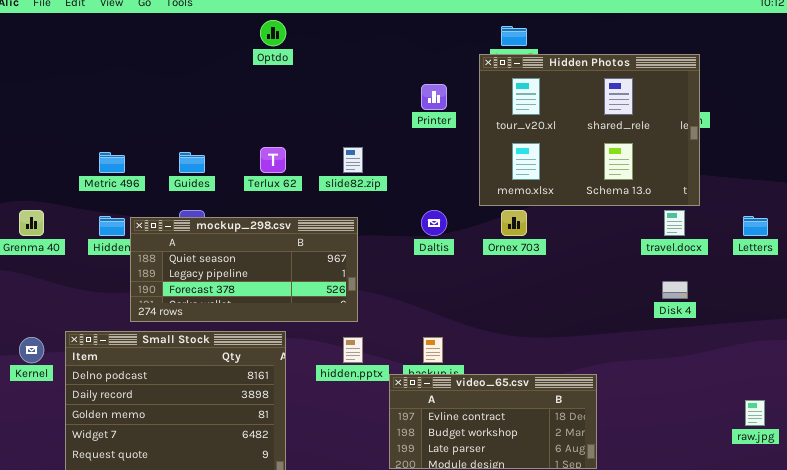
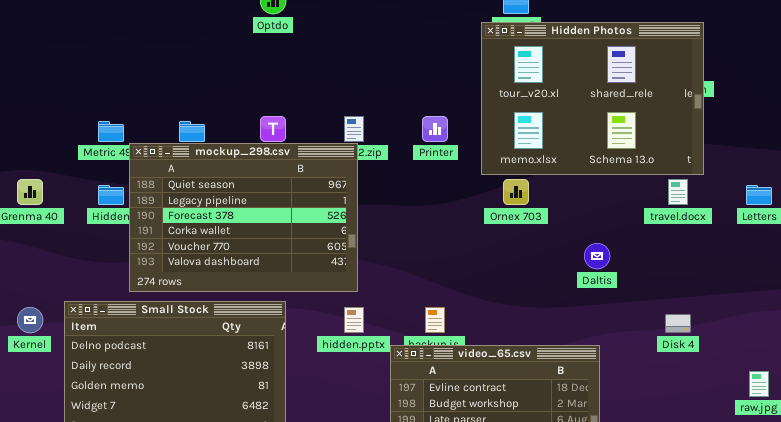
Printer: [421,84,447,110] -> [422,116,448,142], moved
Daltis: [421,210,447,236] -> [584,243,610,269], moved
mockup_298.csv: [130,217,358,322] -> [129,143,358,292], resized
Disk 4: [662,281,688,299] -> [665,314,691,333], moved

